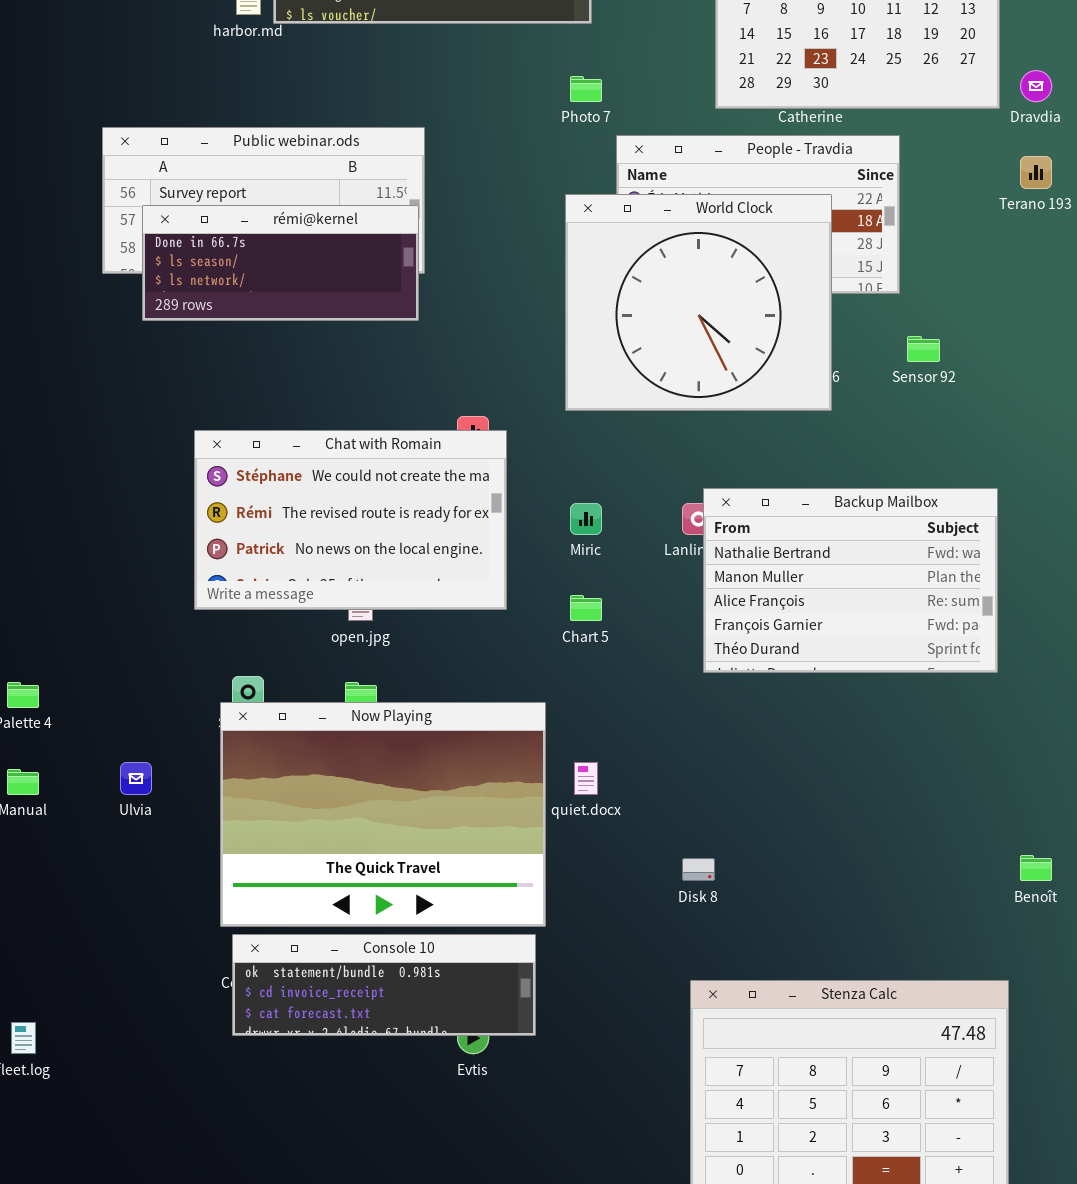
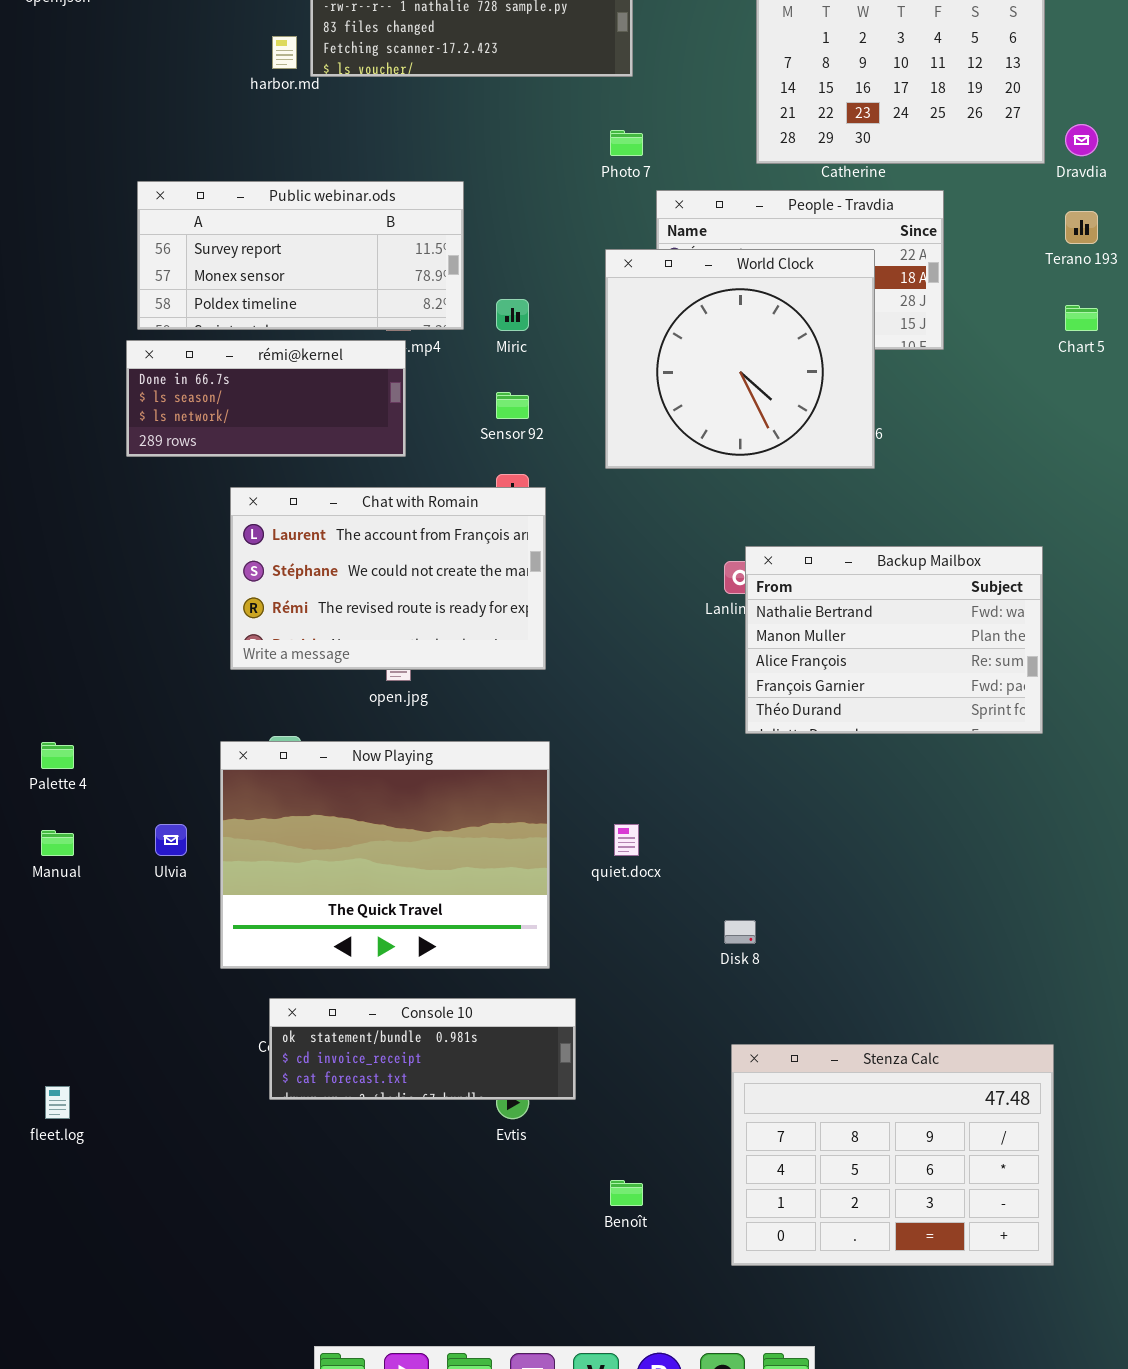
rémi@kernel: [142,205,419,321] -> [126,340,406,457], moved
Sensor 92: [907,336,940,362] -> [496,392,529,419], moved
Chat with Romain: [194,430,507,610] -> [230,487,546,670], scrolled up 1 row
Miric: [570,503,602,535] -> [496,299,529,331], moved
Chart 5: [570,595,602,621] -> [1065,305,1098,331], moved
Now Playing: [220,702,546,927] -> [220,741,550,969], moved
Benoît: [1020,855,1052,881] -> [610,1180,643,1206], moved

